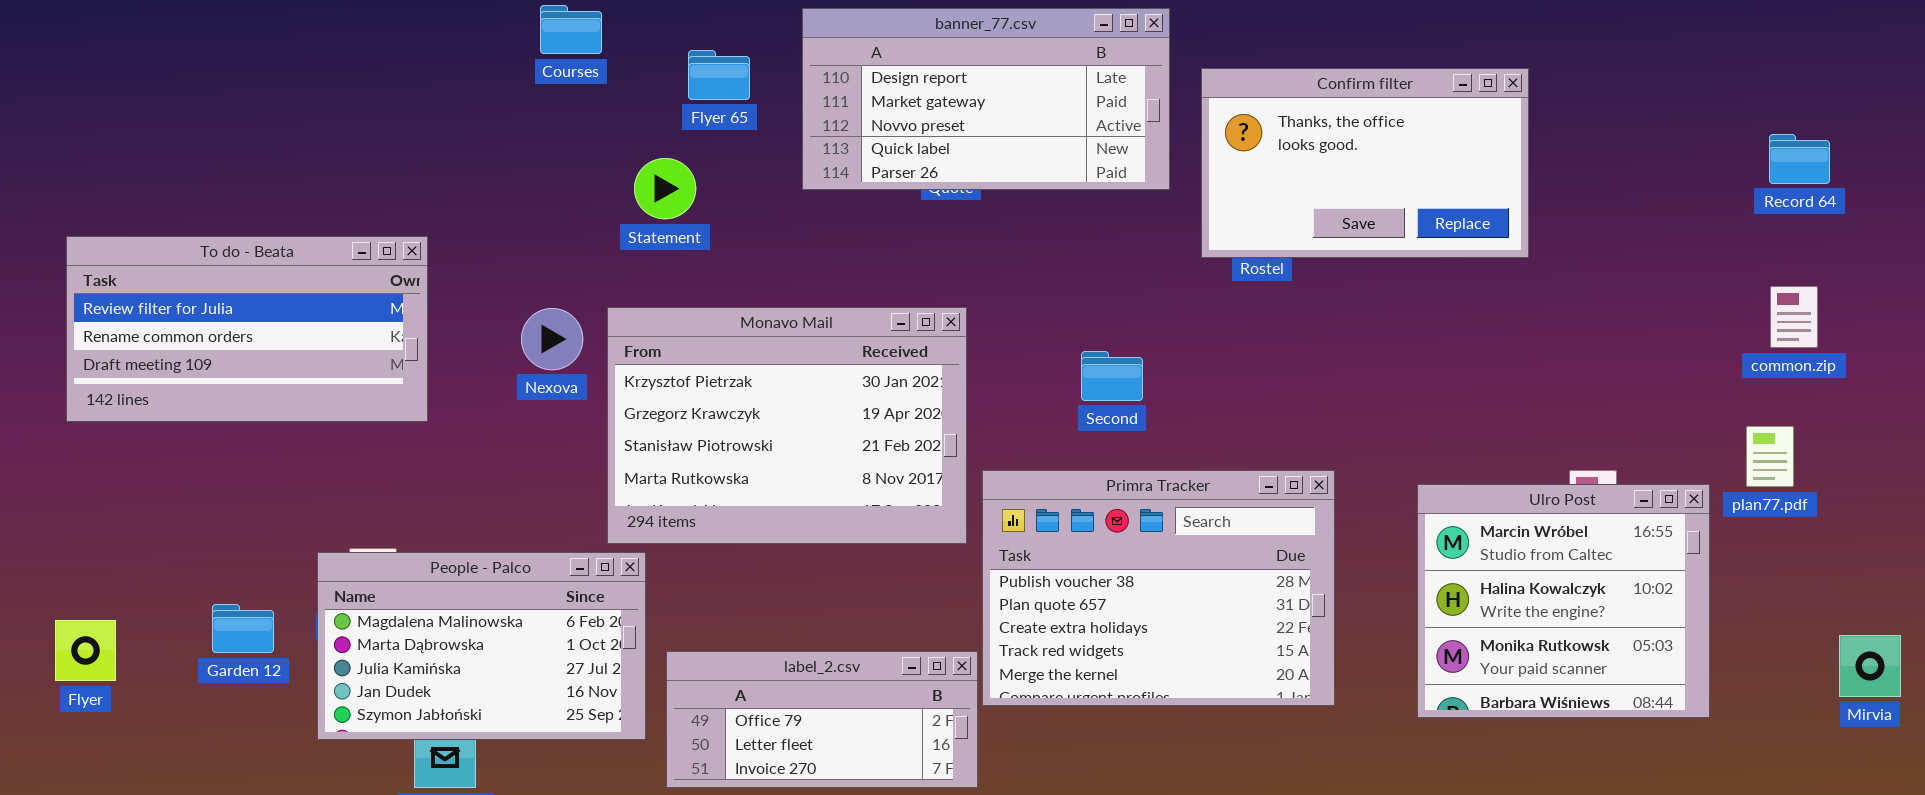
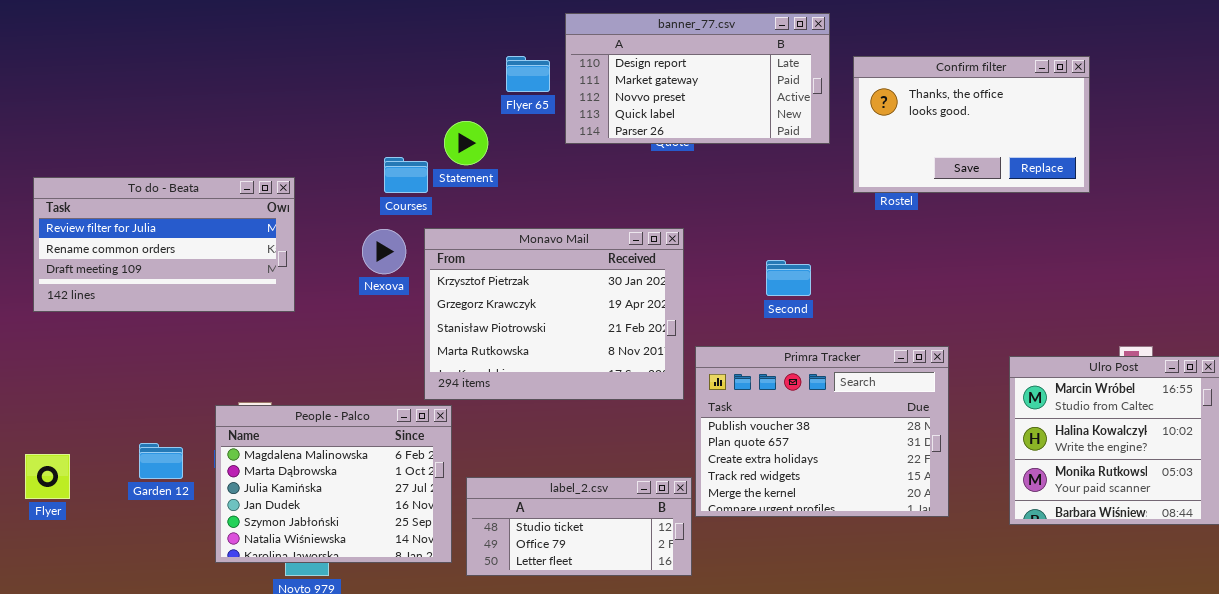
Courses: [540,5,602,54] -> [384,157,428,193], moved
Flyer 65: [688,50,750,100] -> [506,56,550,92], moved
People - Palco: [317,552,646,740] -> [215,405,452,563], resized
label_2.csv: [666,651,978,788] -> [466,477,692,576], scrolled up 1 row

